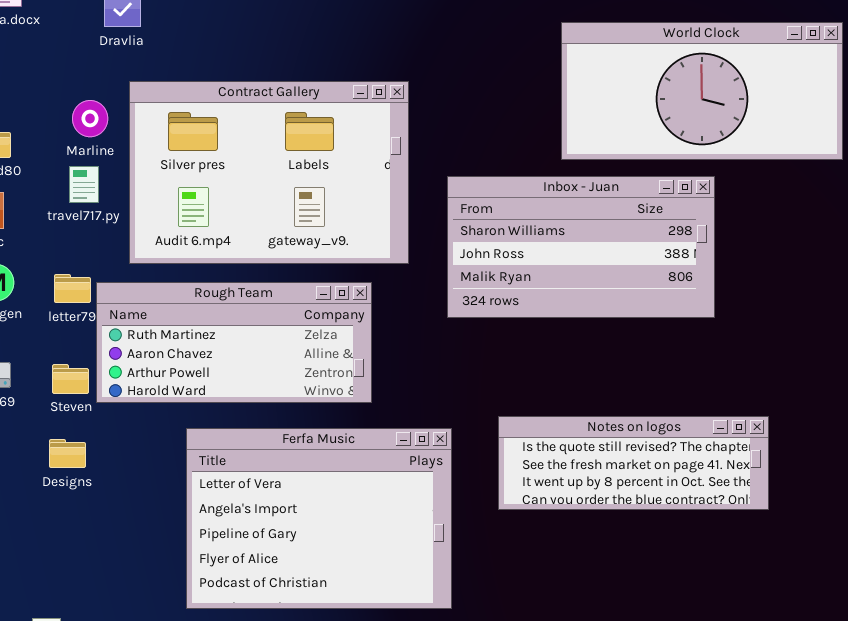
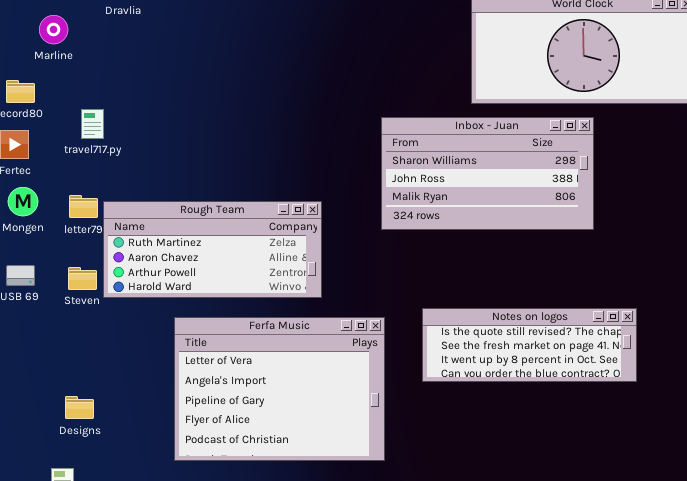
Contract Gallery: [129,81,409,264] -> none, closed
Marline: [72,100,108,137] -> [39,15,68,44], moved
Designs: [49,439,86,468] -> [65,396,94,419], moved

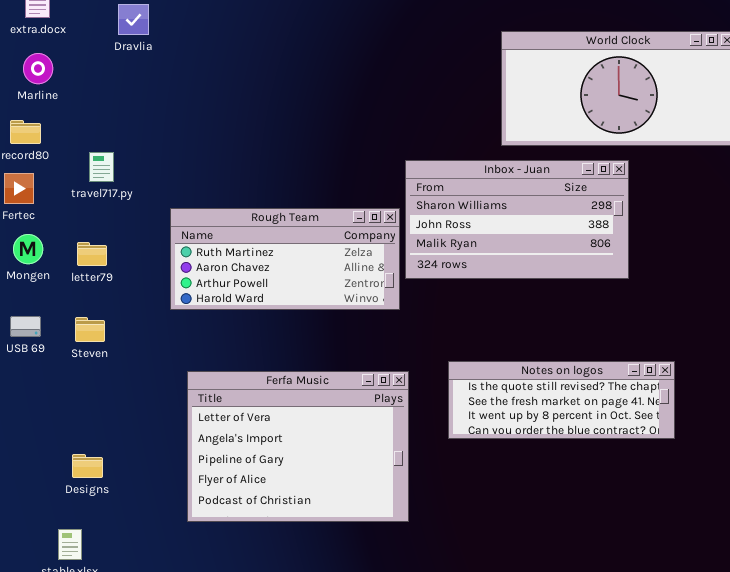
Marline: [39,15,68,44] -> [23,53,53,84], moved
Rough Team: [103,201,322,298] -> [170,208,400,310], moved

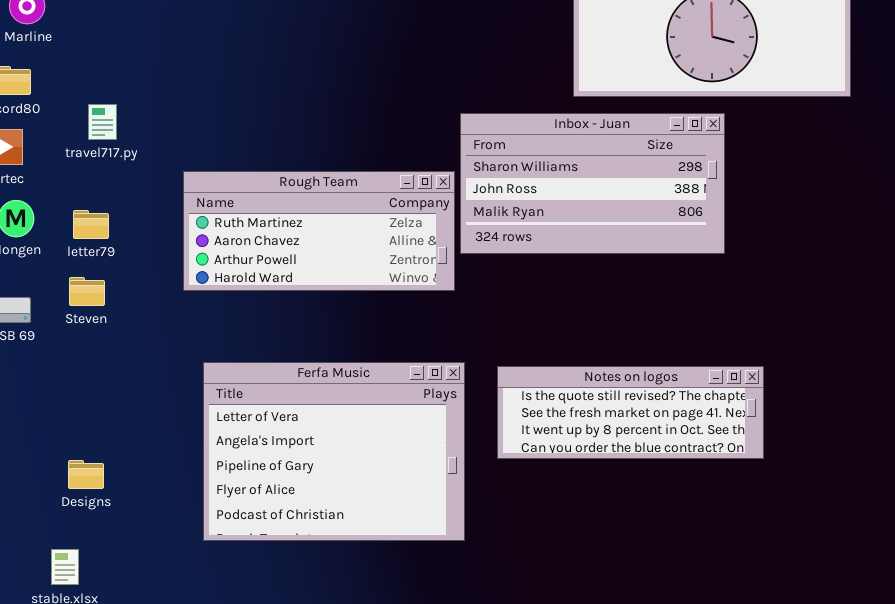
Steven: [75,317,105,342] -> [69,277,105,306], moved
Notes on logos: [448,361,675,439] -> [497,366,764,459], moved

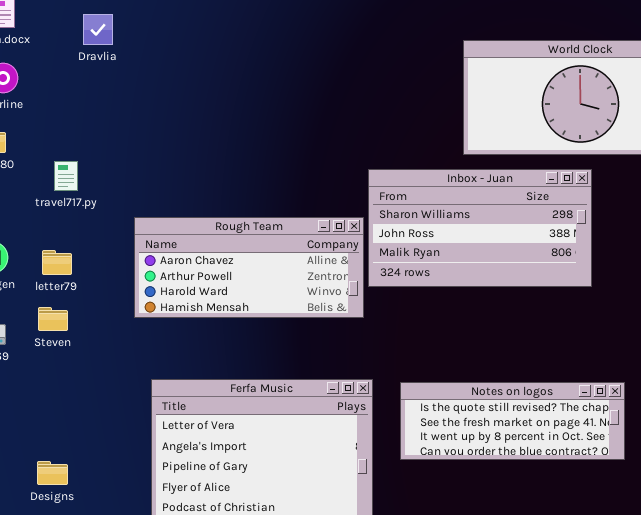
Rough Team: [183,171,455,291] -> [134,217,364,318], scrolled down 1 row

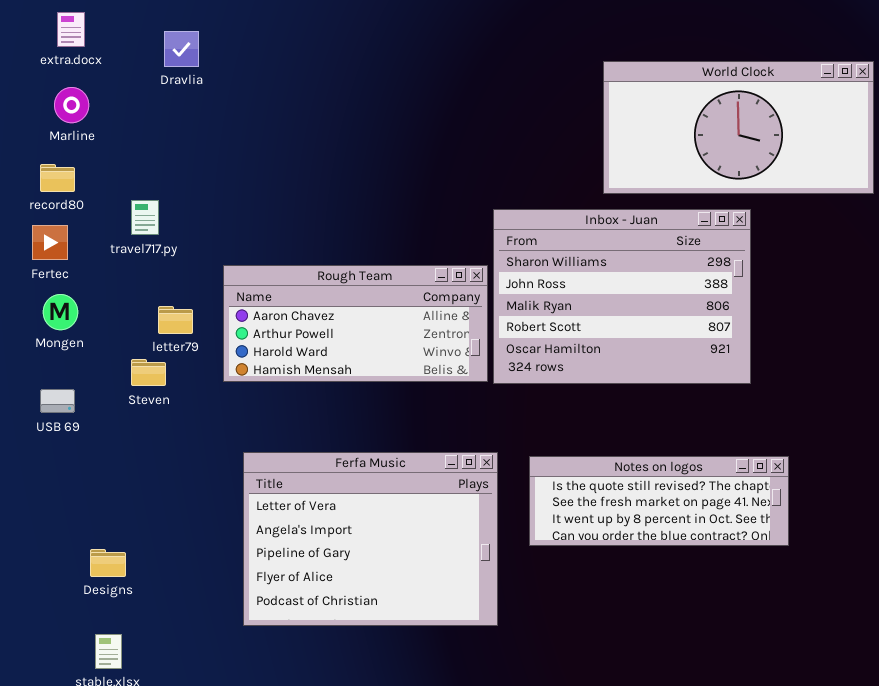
Inbox - Juan: [368,169,592,287] -> [493,209,751,384], resized
letter79: [42,250,72,275] -> [158,306,193,334], moved
Steven: [38,307,68,331] -> [131,359,166,386], moved
Designs: [37,461,68,485] -> [90,549,126,577], moved

